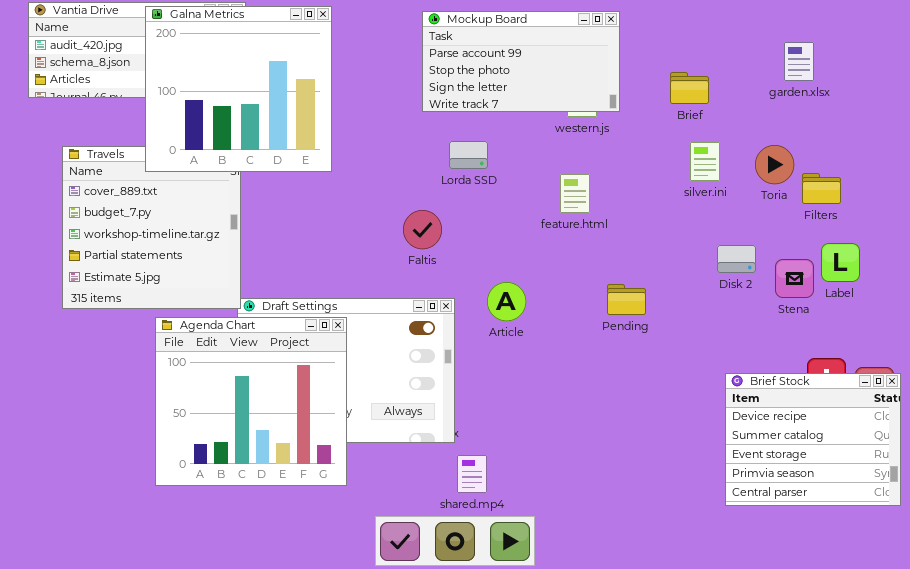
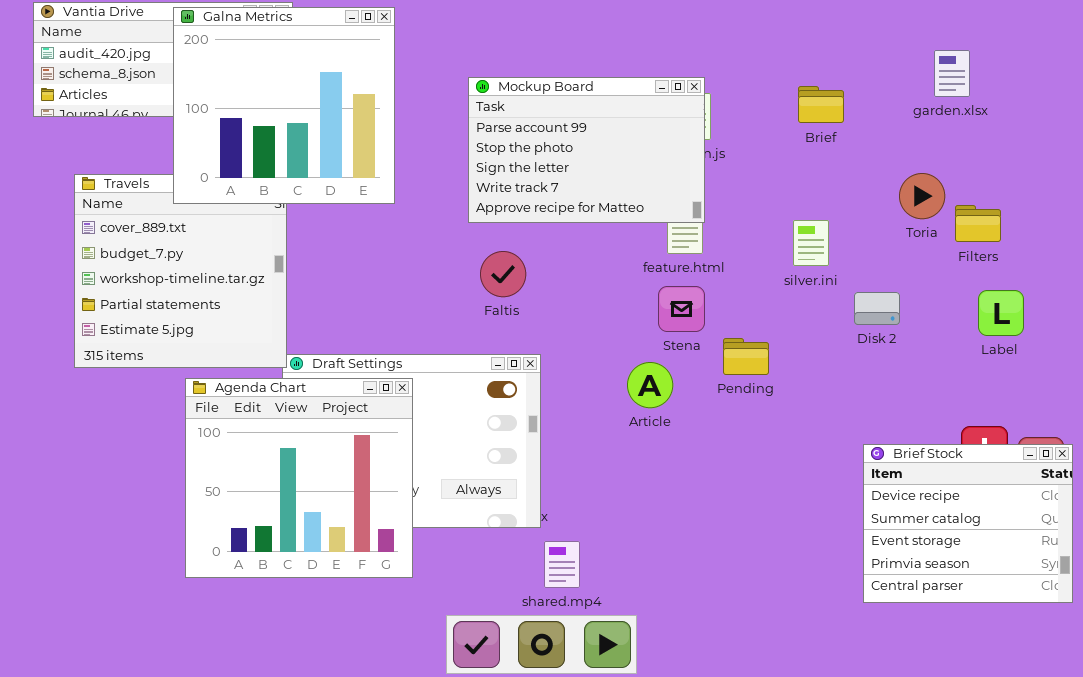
Mockup Board: [422,11,620,112] -> [468,77,705,223], moved, resized
silver.ini: [690,142,720,181] -> [793,220,829,266], moved
Stena: [775,259,814,298] -> [658,286,705,332], moved
Article: [487,282,526,321] -> [627,362,673,408], moved

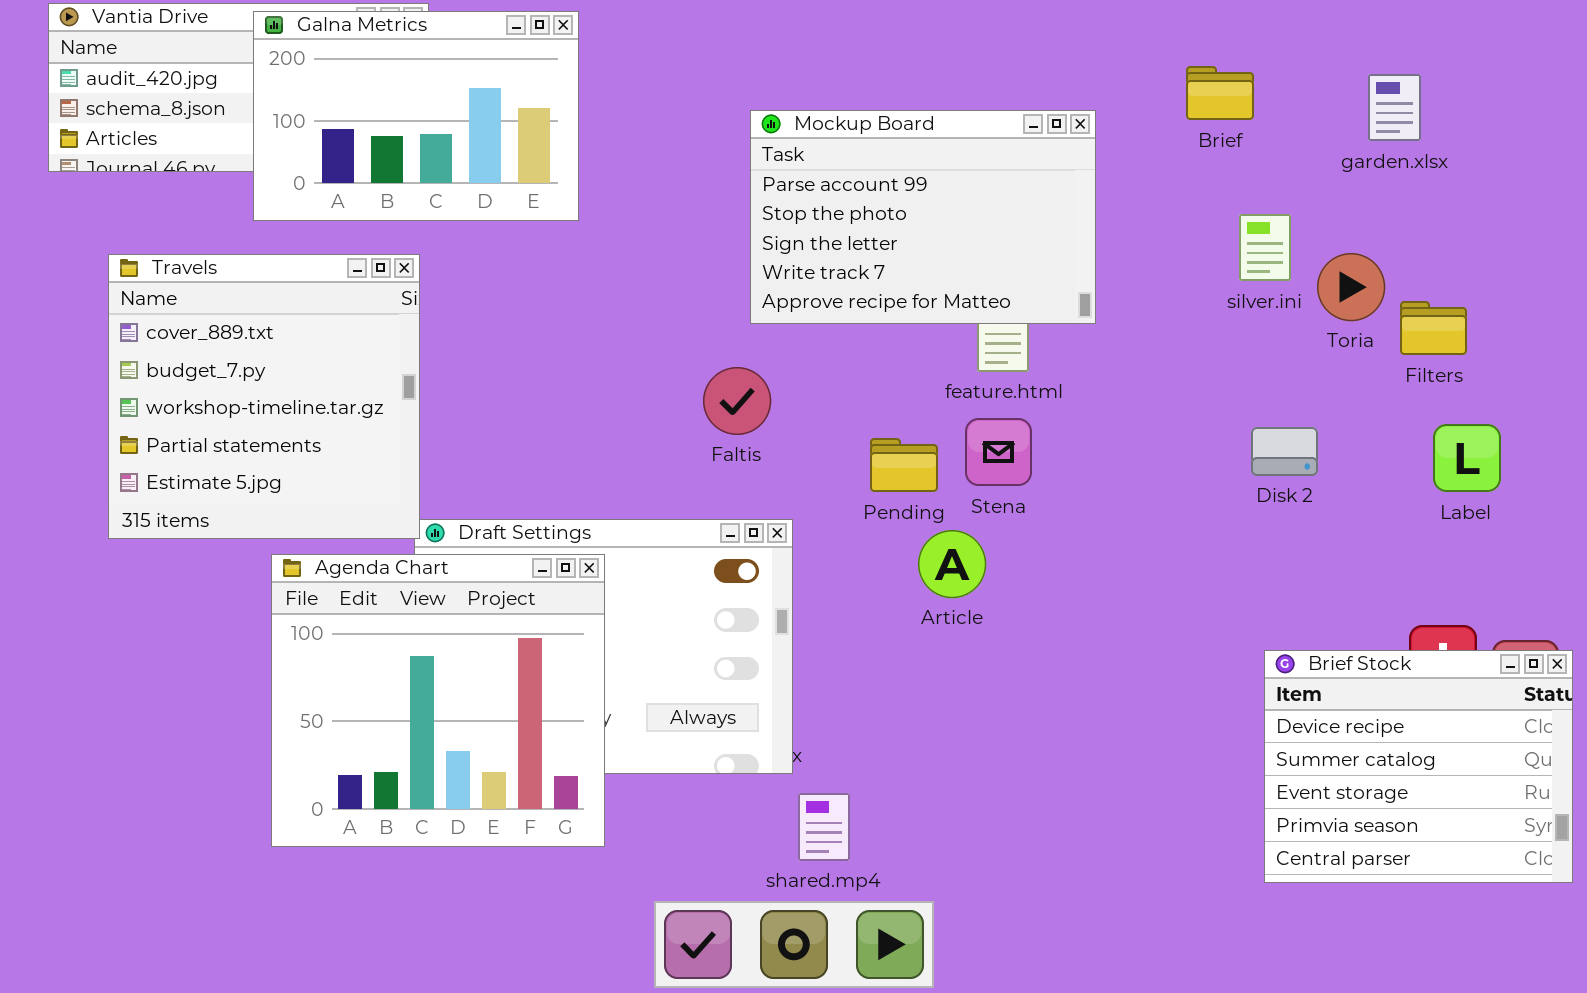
Galna Metrics: [173,7,395,204] -> [253,11,579,221], resized
Mockup Board: [468,77,705,223] -> [750,110,1096,324], moved
Brief: [798,86,844,123] -> [1186,66,1254,120], moved
silver.ini: [793,220,829,266] -> [1239,214,1291,281], moved
Pending: [723,338,769,375] -> [870,438,938,492], moved

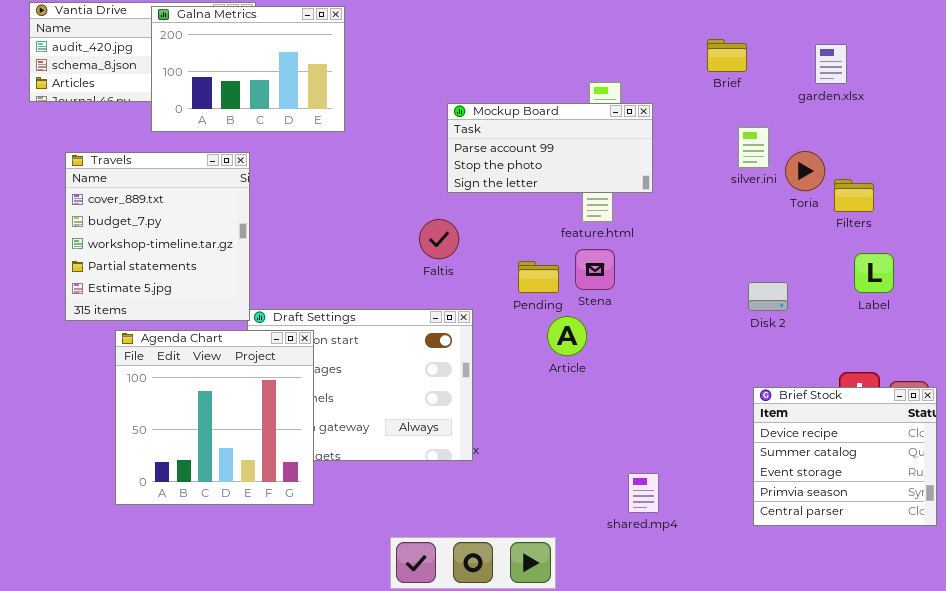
Mockup Board: [750,110,1096,324] -> [447,103,653,193], resized
Disk 2: [1251,427,1318,476] -> [748,282,788,311], moved
Agenda Chart: [271,554,605,847] -> [115,330,314,505], moved
shared.mp4: [798,793,850,861] -> [628,473,659,513], moved

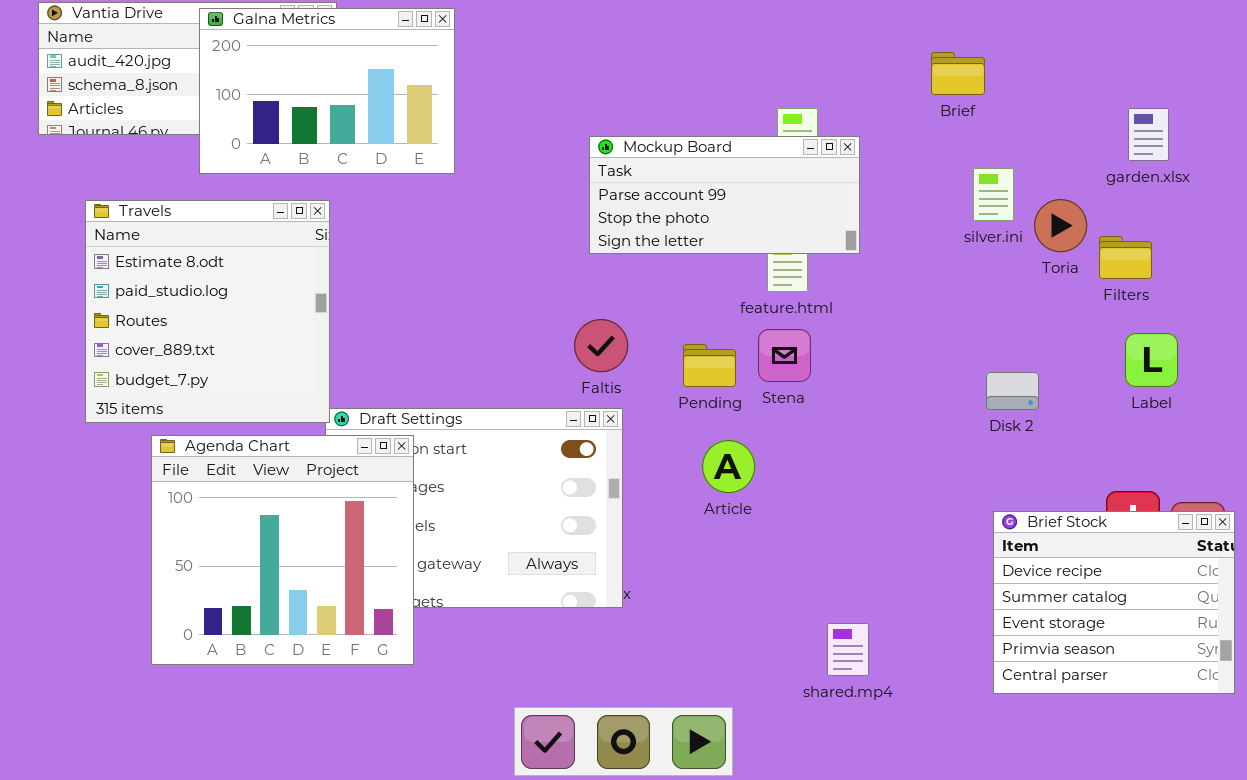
garden.xlsx: [815,44,847,84] -> [1128,108,1169,161], moved
Travels: [65,152,250,321] -> [85,200,330,423], scrolled up 3 rows
Faltis: [419,219,459,259] -> [574,319,628,372], moved
Article: [547,316,587,356] -> [702,440,755,493], moved

